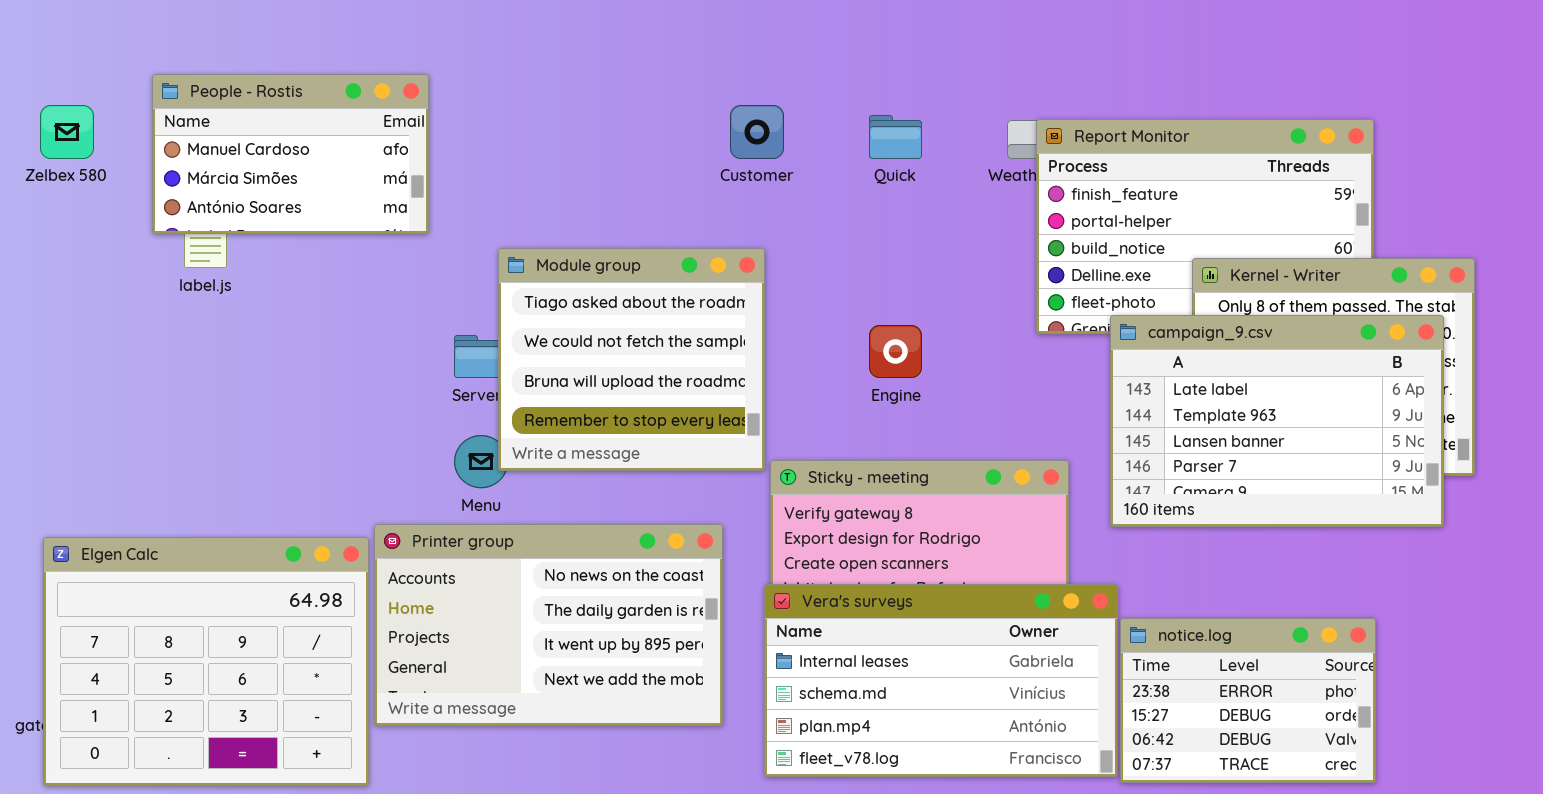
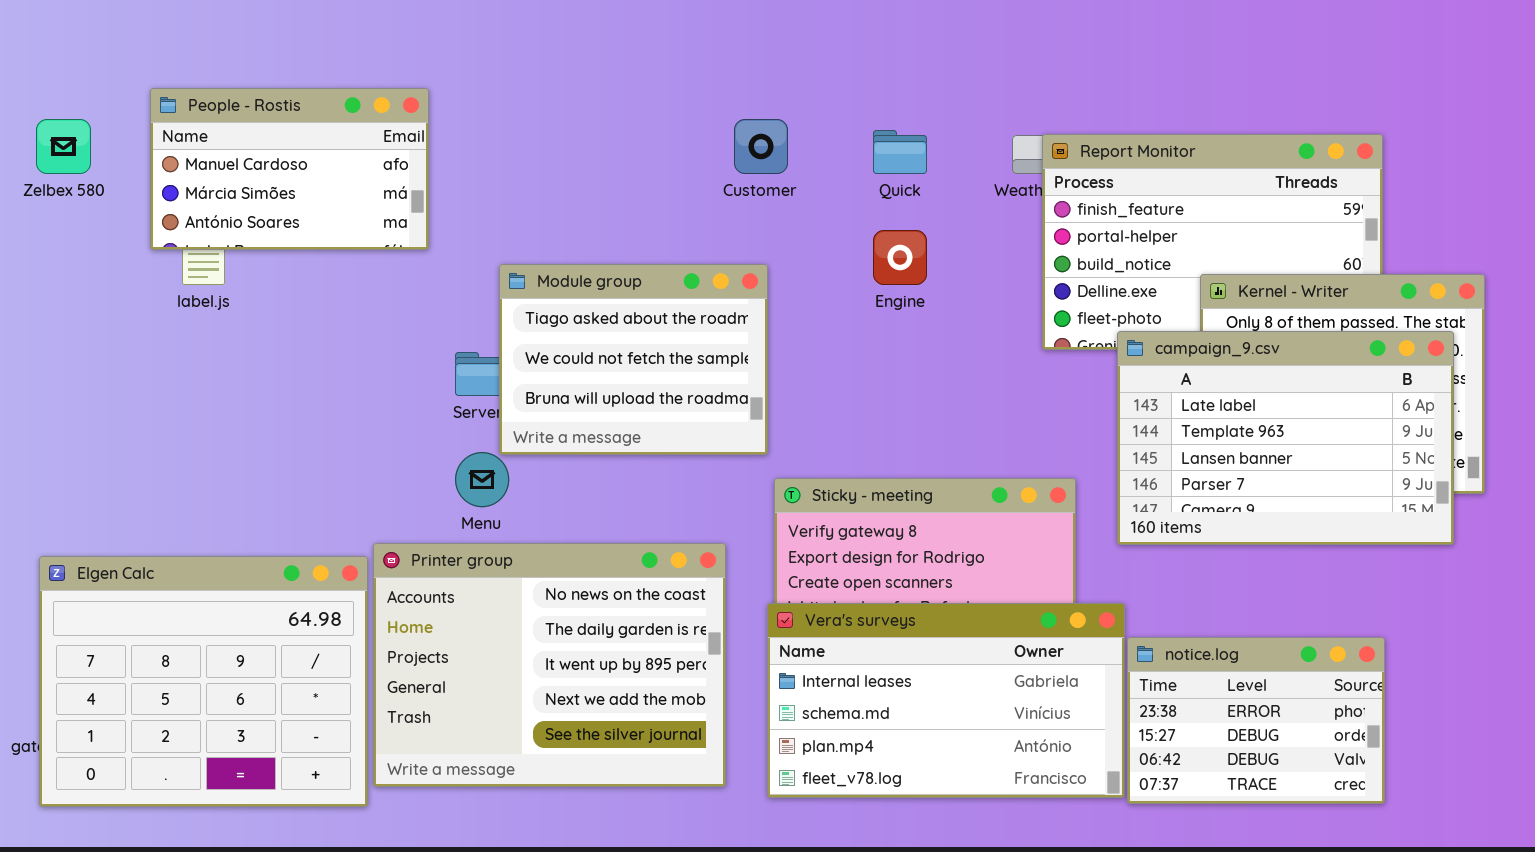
Module group: [498,248,765,471] -> [499,264,768,455], resized
Engine: [869,325,922,378] -> [873,230,927,285], moved
Printer group: [374,524,723,726] -> [373,543,726,787], resized

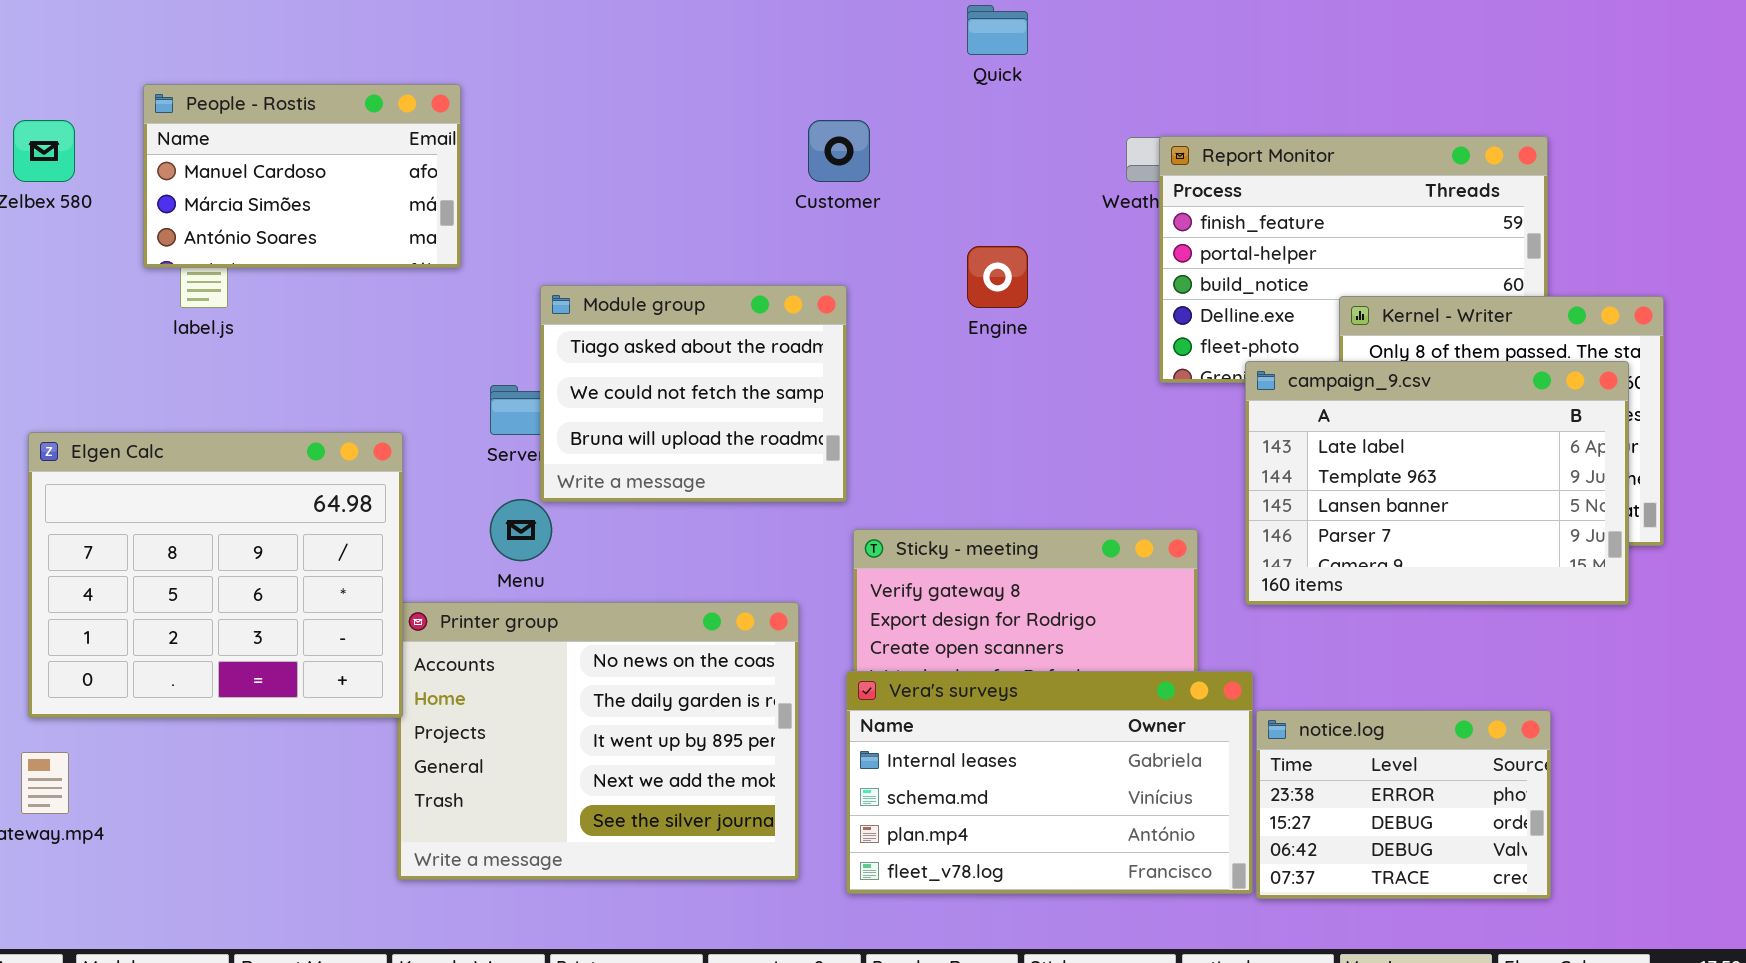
Quick: [873,130,927,174] -> [967,5,1028,55], moved
Elgen Calc: [39,556,368,807] -> [28,432,403,718], moved

